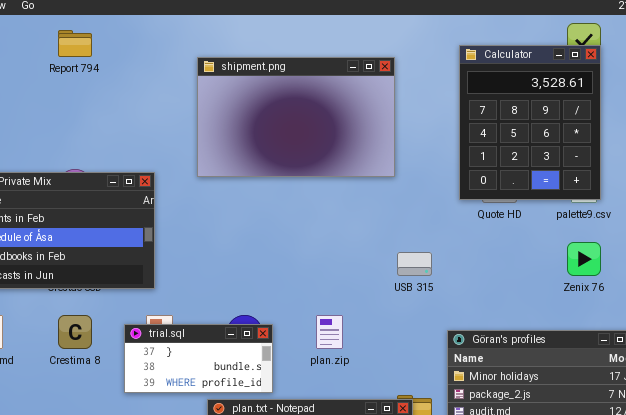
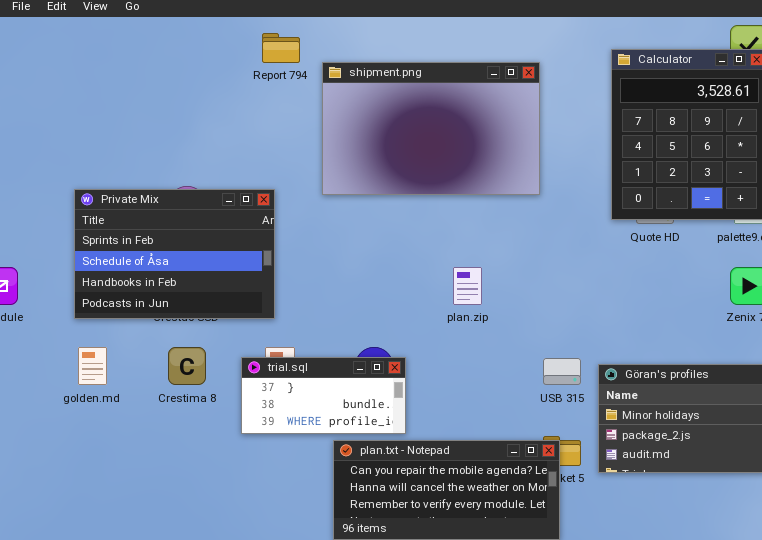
Report 794: [58,30,92,57] -> [262,33,300,63], moved
USB 315: [397,252,432,276] -> [543,358,581,385], moved
plan.zip: [316,315,343,349] -> [453,267,482,305], moved

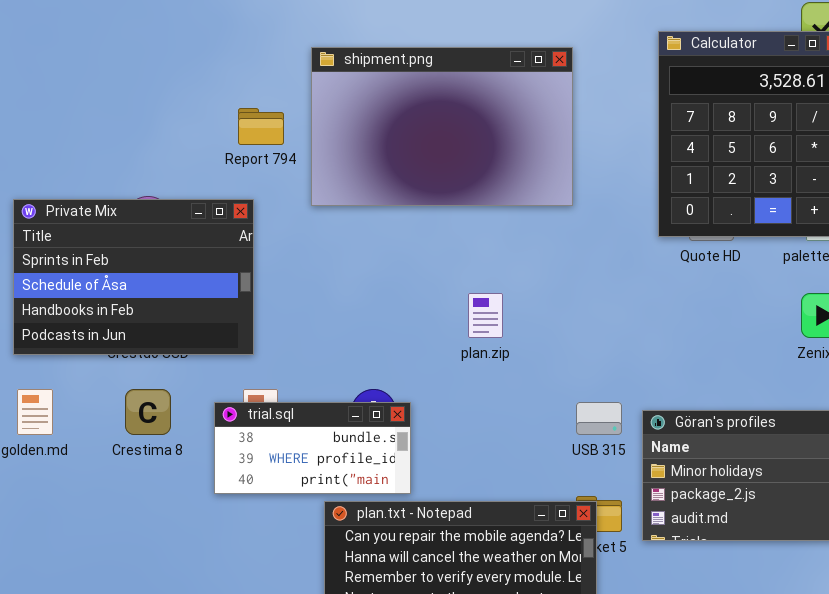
Report 794: [262,33,300,63] -> [238,108,284,145], moved
trial.sql: [241,357,406,434] -> [214,402,411,494], scrolled down 1 row

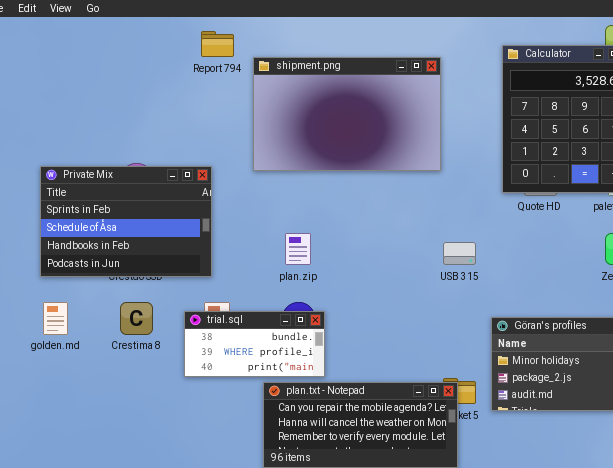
Report 794: [238,108,284,145] -> [201,31,234,57], moved
plan.zip: [468,293,503,338] -> [285,233,311,265], moved
USB 315: [576,402,622,435] -> [443,242,476,265], moved

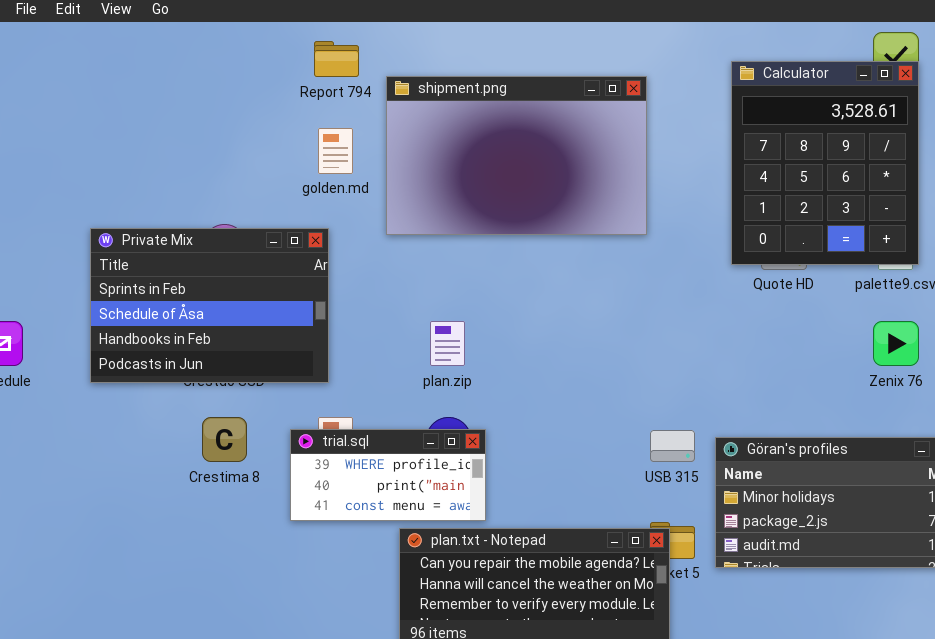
USB 315: [443,242,476,265] -> [650,430,695,462], moved
golden.md: [43,302,68,335] -> [318,128,353,174], moved
trial.sql: [184,311,325,377] -> [290,429,486,521], scrolled down 1 row

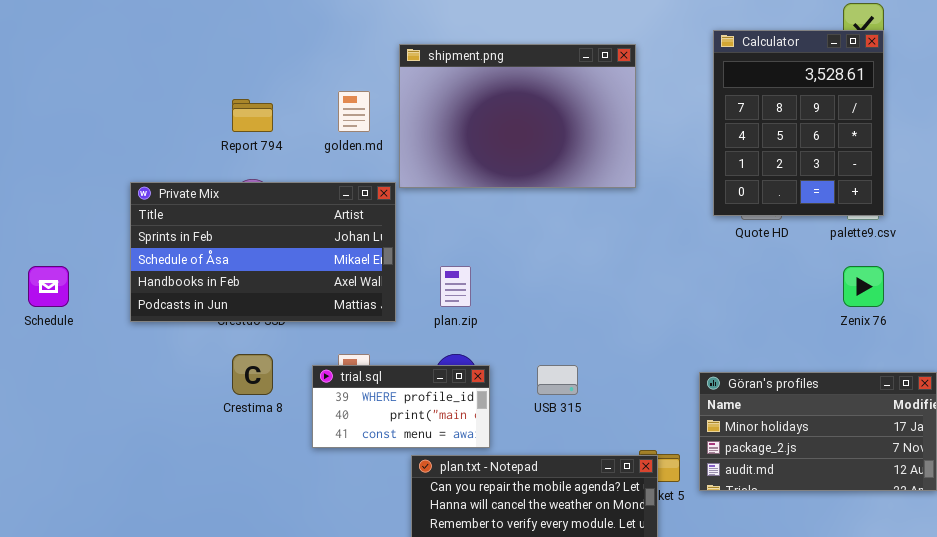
Report 794: [314,41,359,77] -> [232,99,273,132], moved
Private Mix: [90,228,329,383] -> [130,182,396,322], resized
USB 315: [650,430,695,462] -> [537,365,578,395], moved

